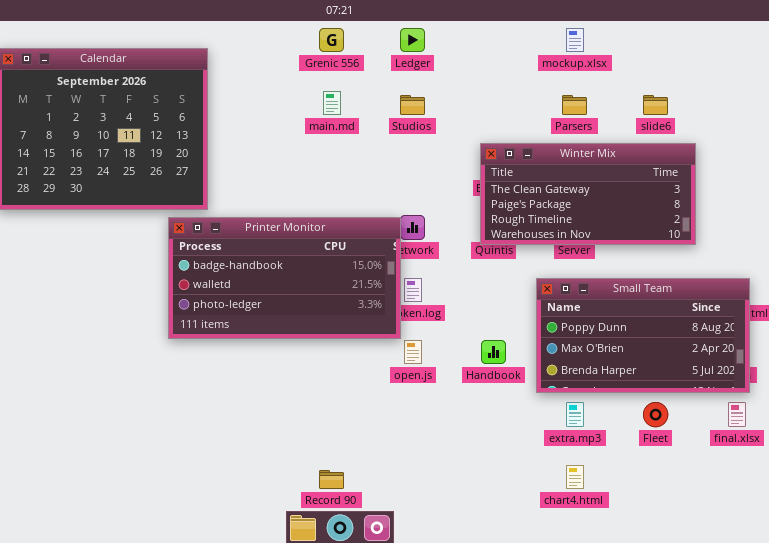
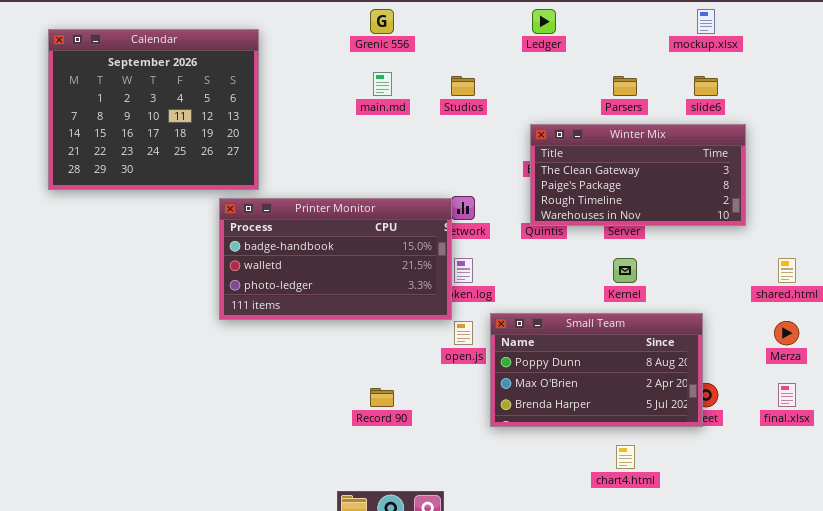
Ledger: [400,28,425,52] -> [532,9,556,34], moved
mockup.xlsx: [566,28,584,52] -> [697,9,715,34], moved
Small Team: [536,278,750,393] -> [490,313,703,427], moved
Record 90: [319,470,344,489] -> [370,388,394,407], moved

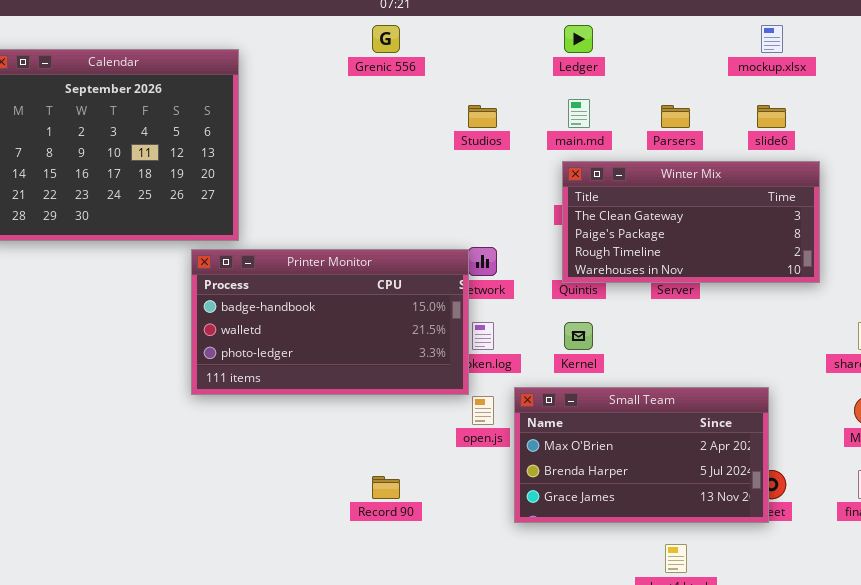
main.md: [373,72,392,96] -> [568,99,590,128], moved
Kernel: [613,258,637,283] -> [564,322,593,350], moved
Small Team: [490,313,703,427] -> [514,387,769,523], scrolled down 1 row

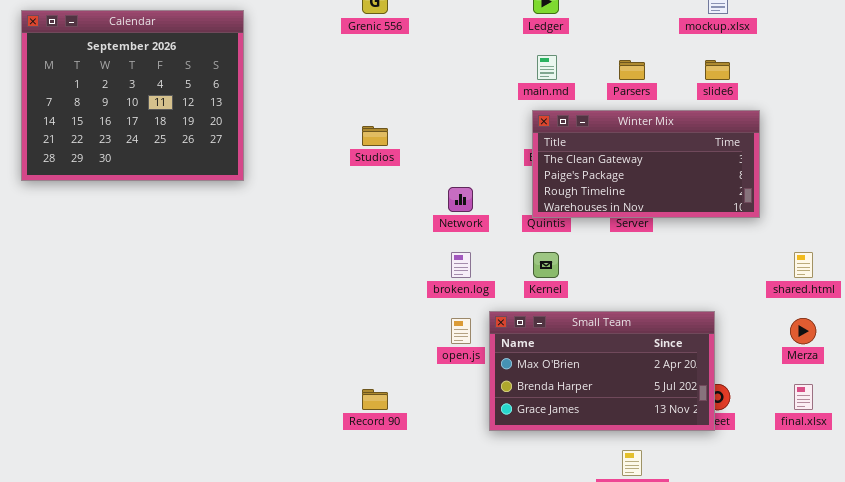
Studios: [468,105,497,128] -> [362,126,388,146], moved
Printer Monitor: [191,249,469,395] -> none, closed

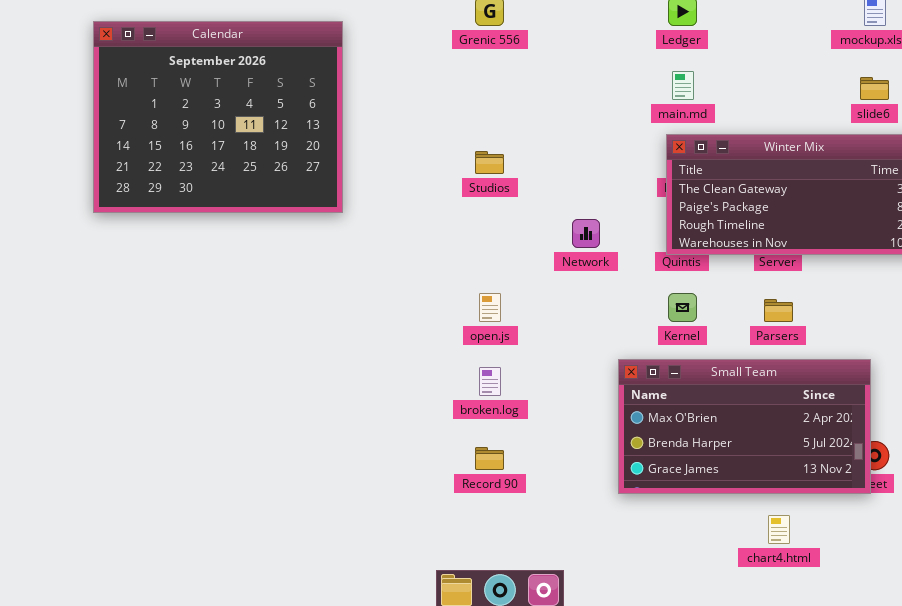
Parsers: [619,60,645,80] -> [764,299,793,322], moved
broken.log: [451,252,471,278] -> [479,367,501,396], moved
open.js: [451,318,471,344] -> [479,293,501,322], moved

